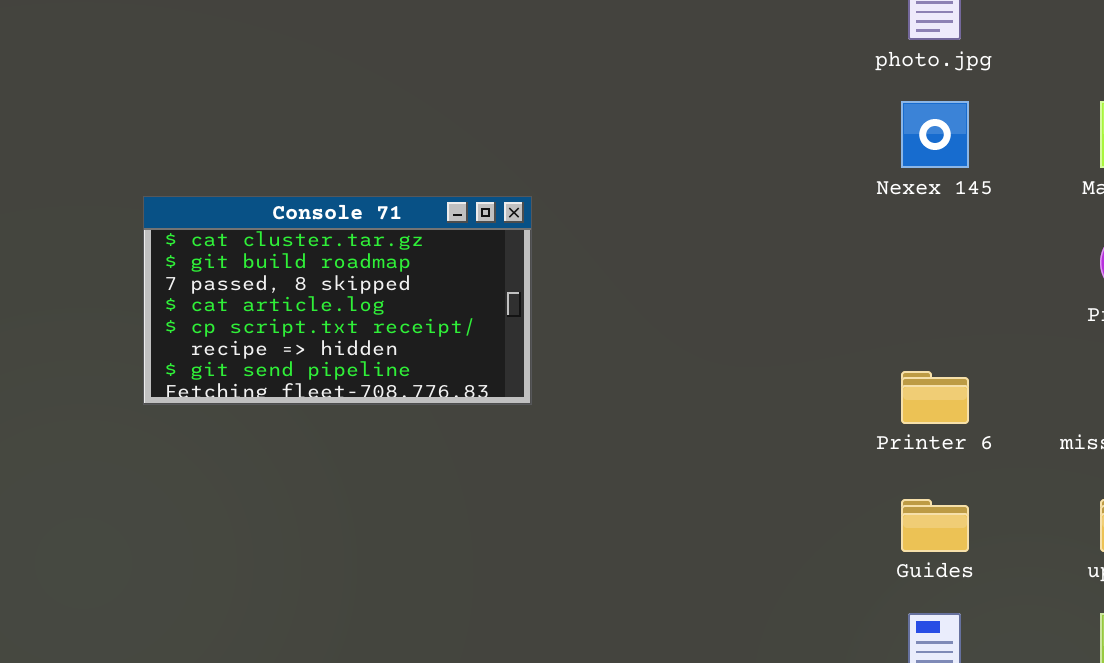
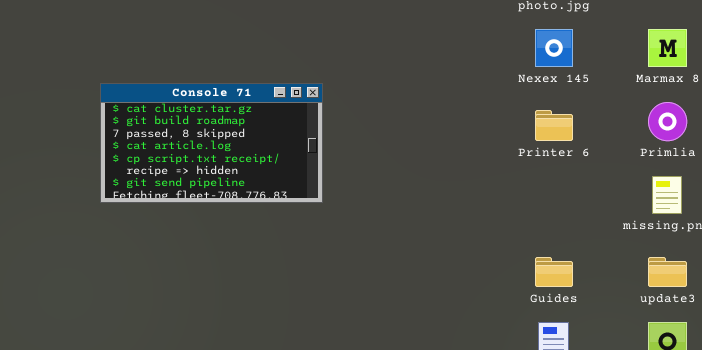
Printer 6: [901,371,969,424] -> [535,110,573,141], moved

